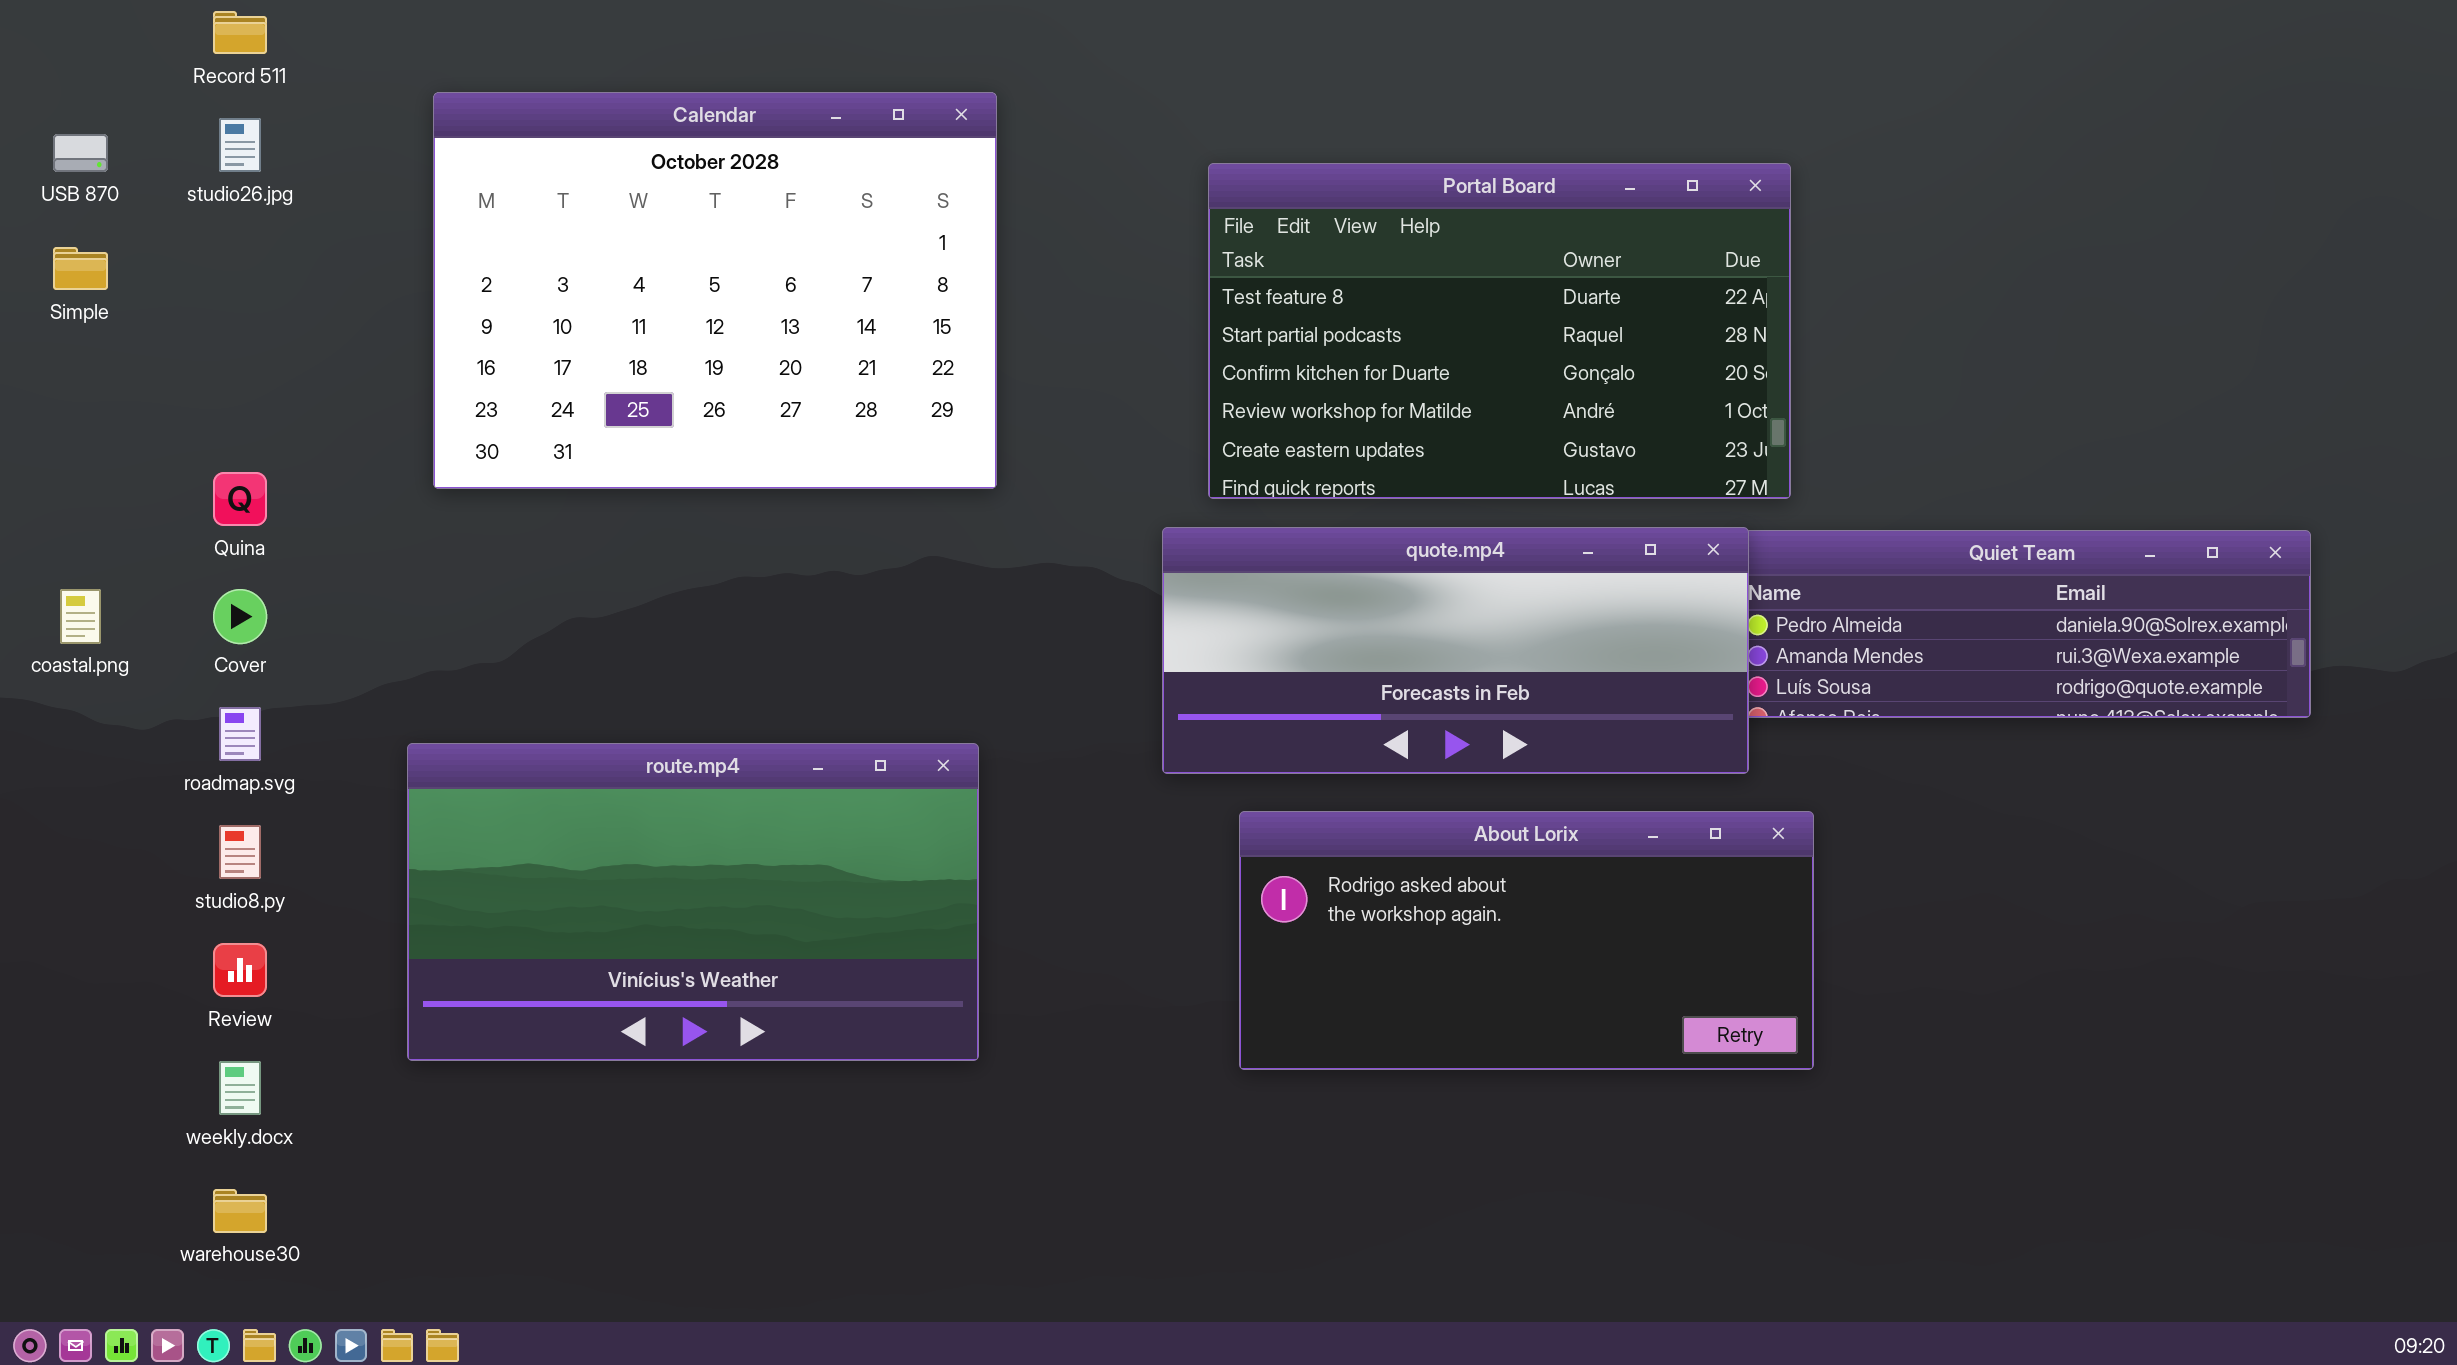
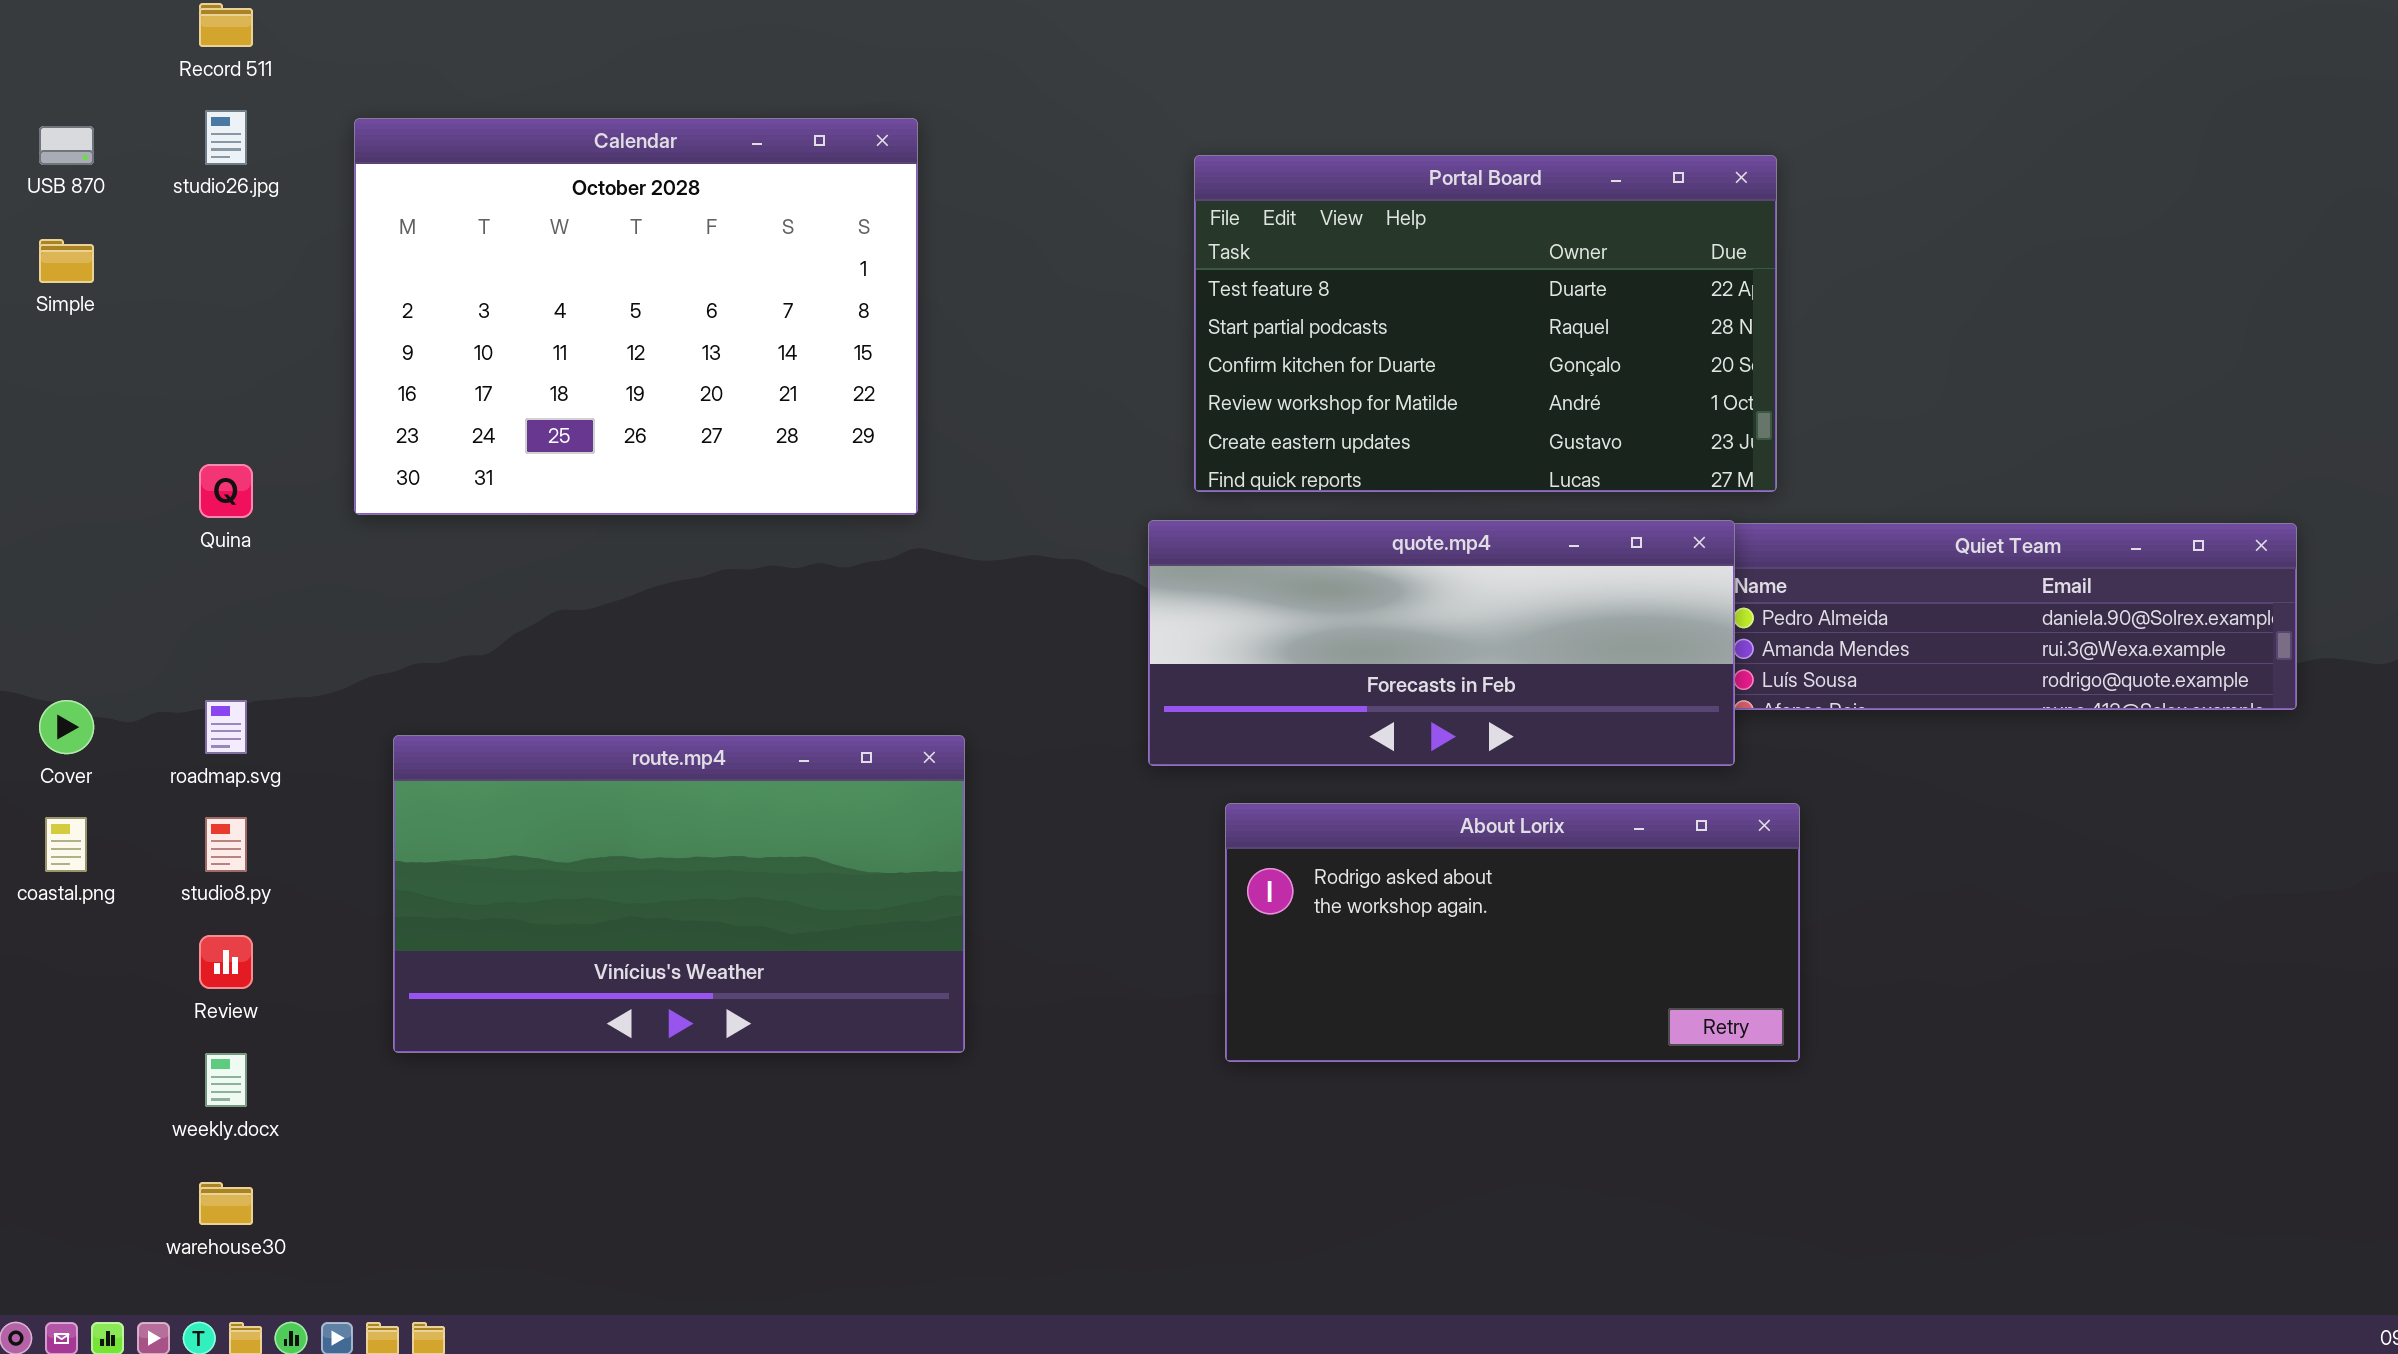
Calendar: [433,92,997,489] -> [354,118,918,515], moved
coastal.png: [60,589,101,644] -> [45,817,87,872], moved
Cover: [213,589,267,644] -> [39,700,94,754], moved

